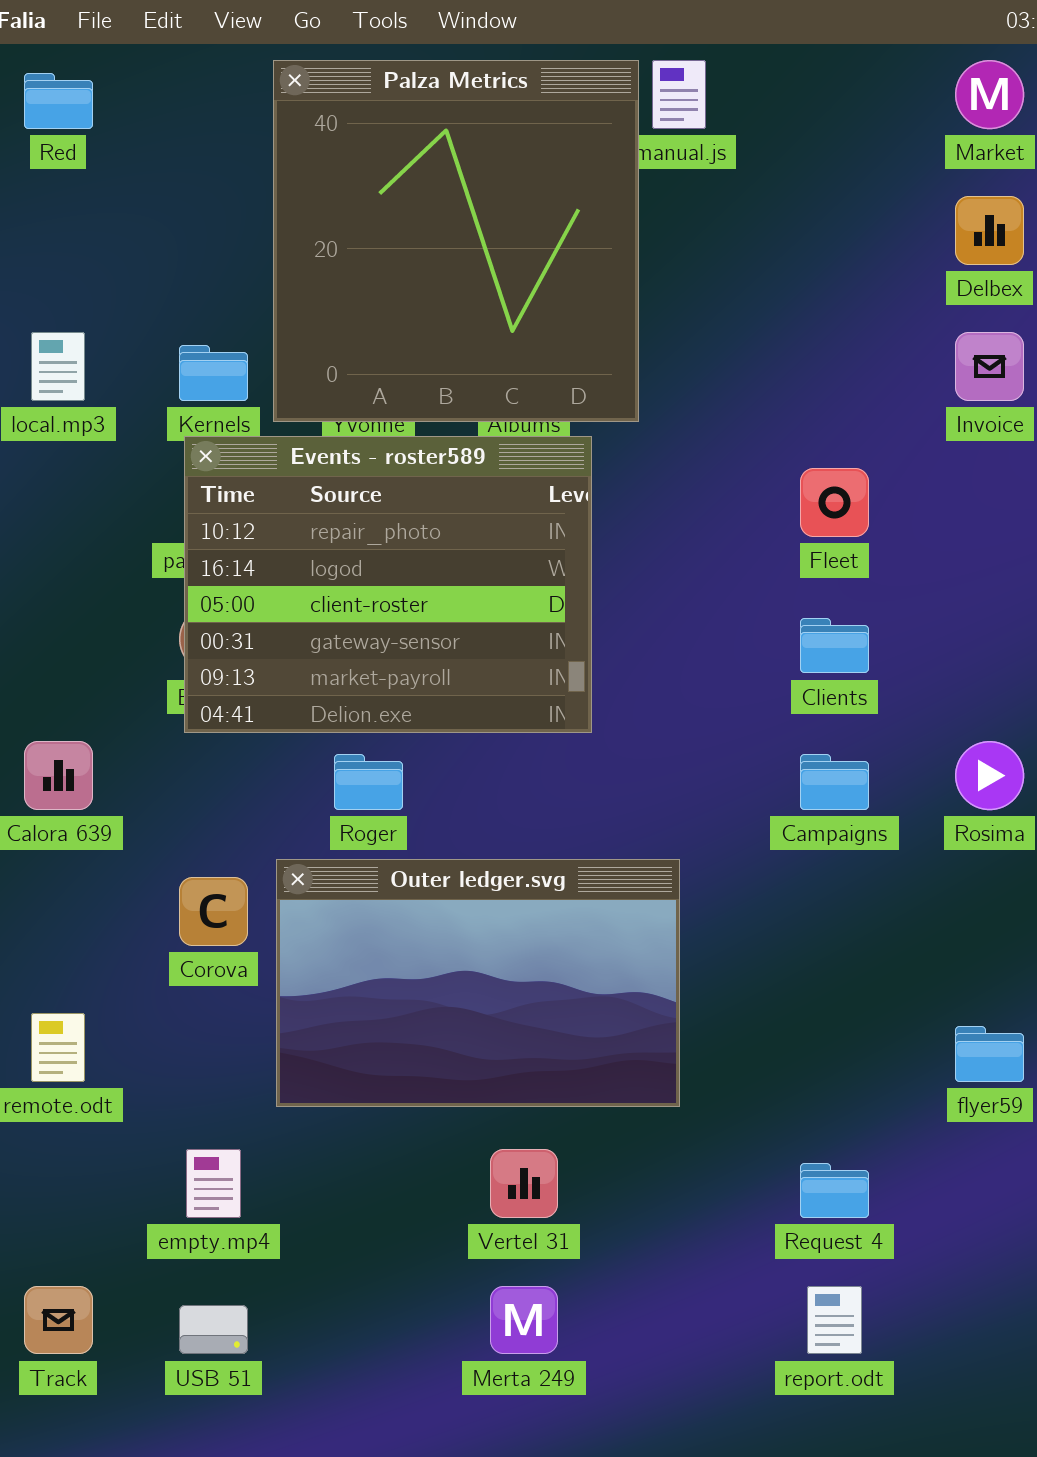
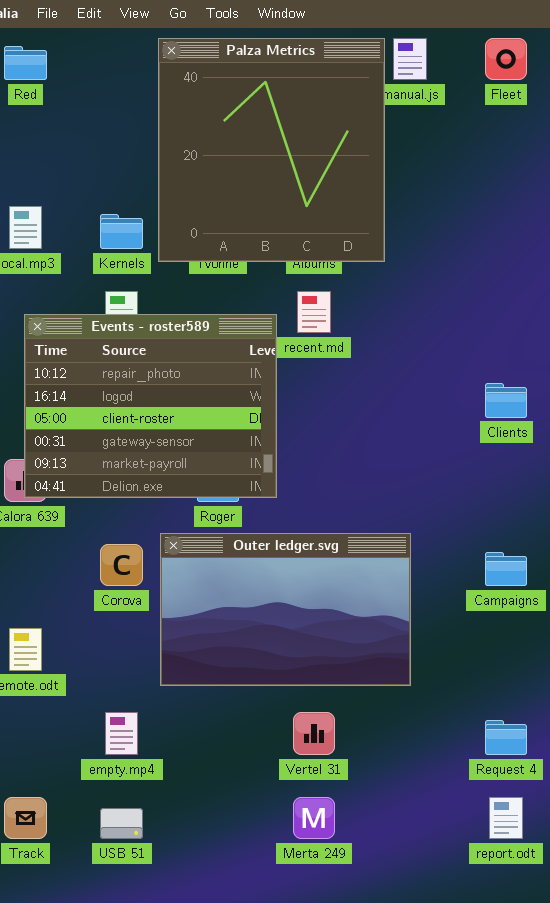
Events - roster589: [184,436,592,733] -> [24,314,277,498], moved
Fleet: [800,468,869,537] -> [485,38,527,80], moved
Campaigns: [800,754,869,810] -> [485,552,527,586], moved

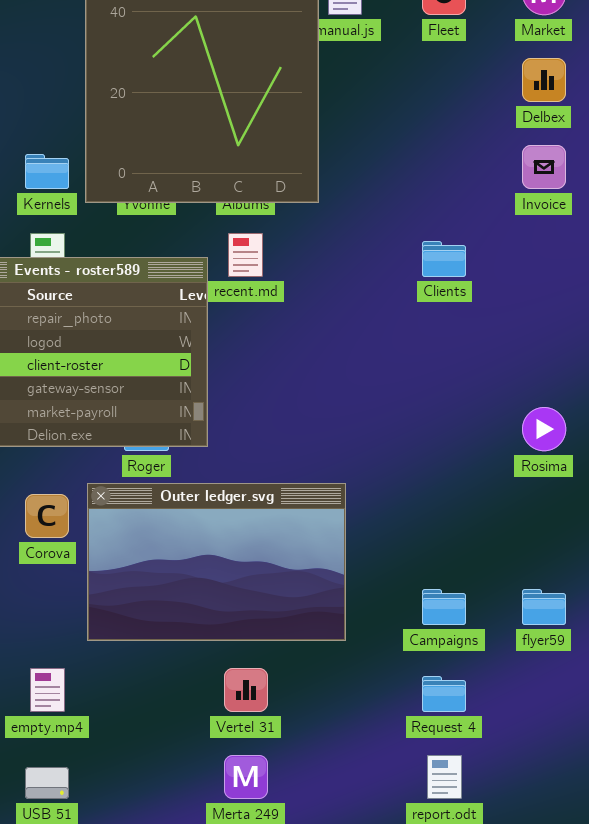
Clients: [485,383,527,418] -> [422,241,466,277], moved
Campaigns: [485,552,527,586] -> [422,589,466,625], moved

